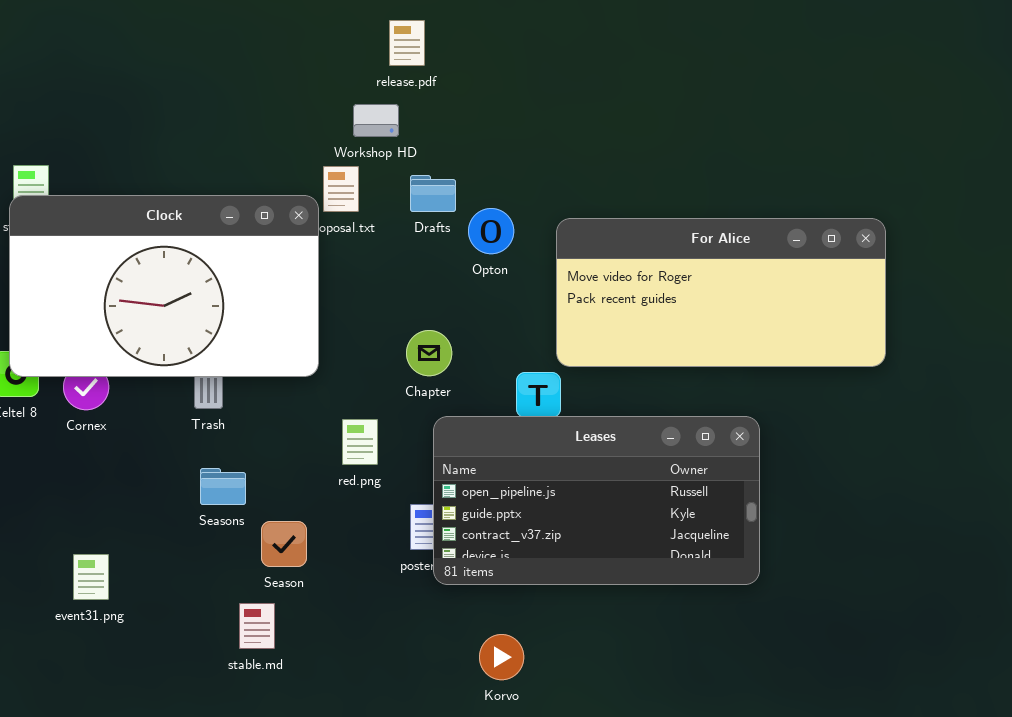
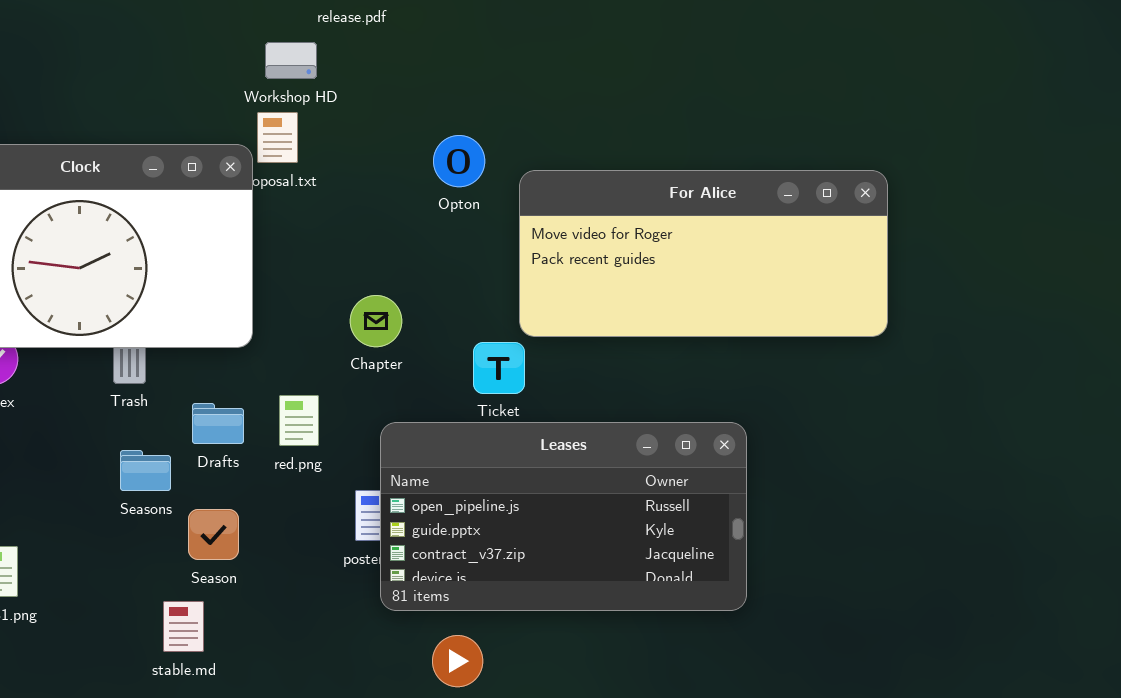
Workshop HD: [353,104,399,137] -> [265,42,317,79], moved
Drafts: [410,175,456,212] -> [192,403,244,444], moved
Opton: [468,208,514,254] -> [433,135,485,187], moved
Leases: [433,416,760,585] -> [380,422,747,611], moved

